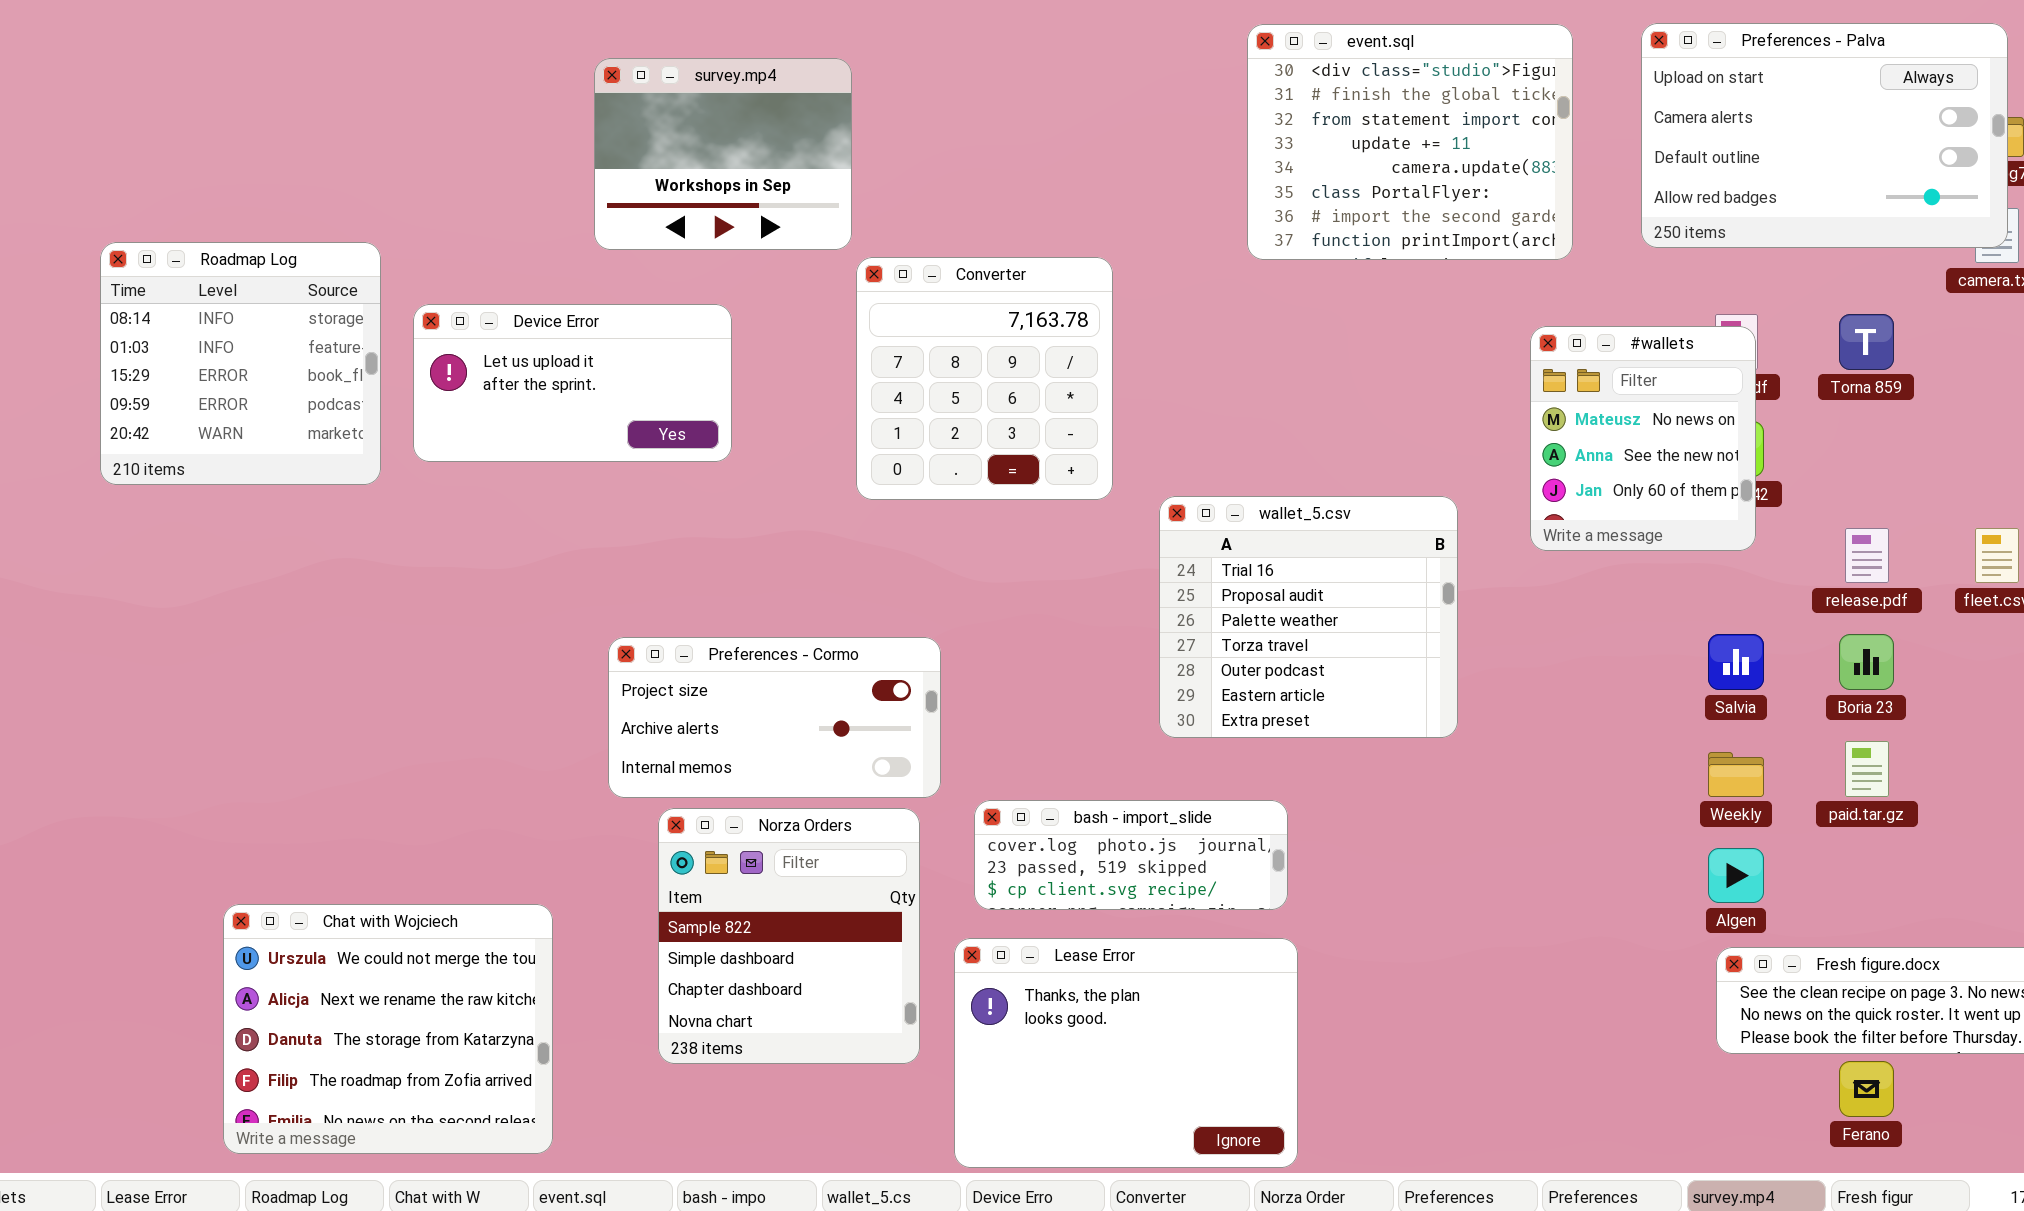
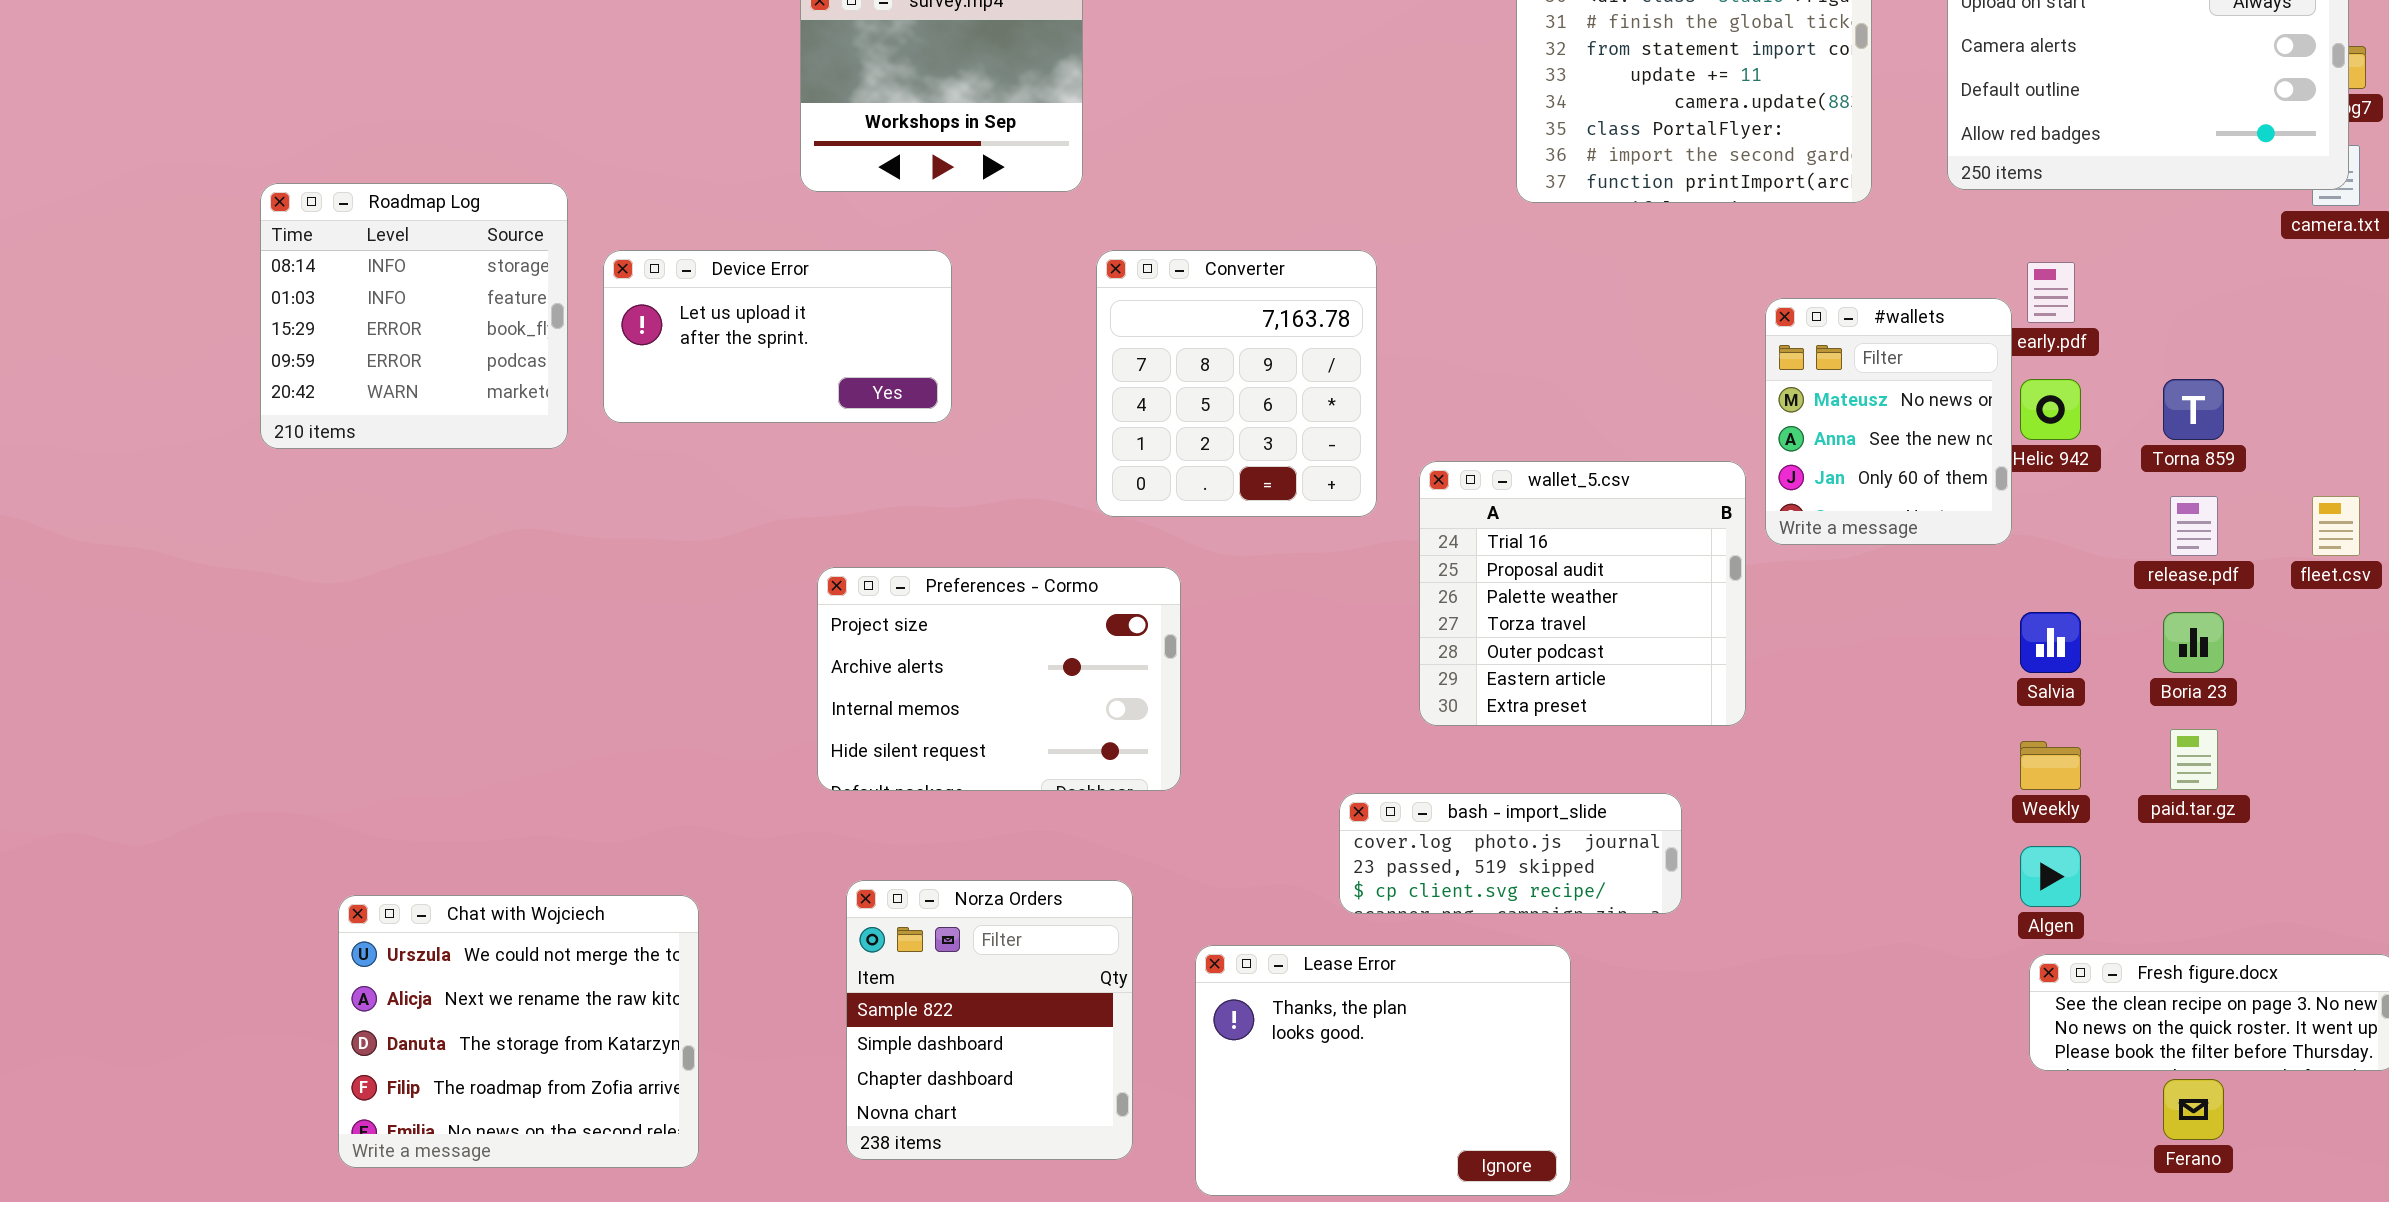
Converter: [856,257,1113,500] -> [1096,250,1377,517], moved
Torna 859: [1839,314,1894,370] -> [2163,379,2224,440], moved
#wallets: [1530,326,1756,551] -> [1765,298,2012,545], moved
Preferences - Cormo: [608,637,941,798] -> [817,567,1181,791], resized
bash - import_slide: [974,800,1288,910] -> [1339,793,1682,914], moved
Norza Orders: [658,808,920,1064] -> [846,880,1133,1160], moved
Chat with Wojciech: [223,904,553,1154] -> [338,895,699,1168], moved

